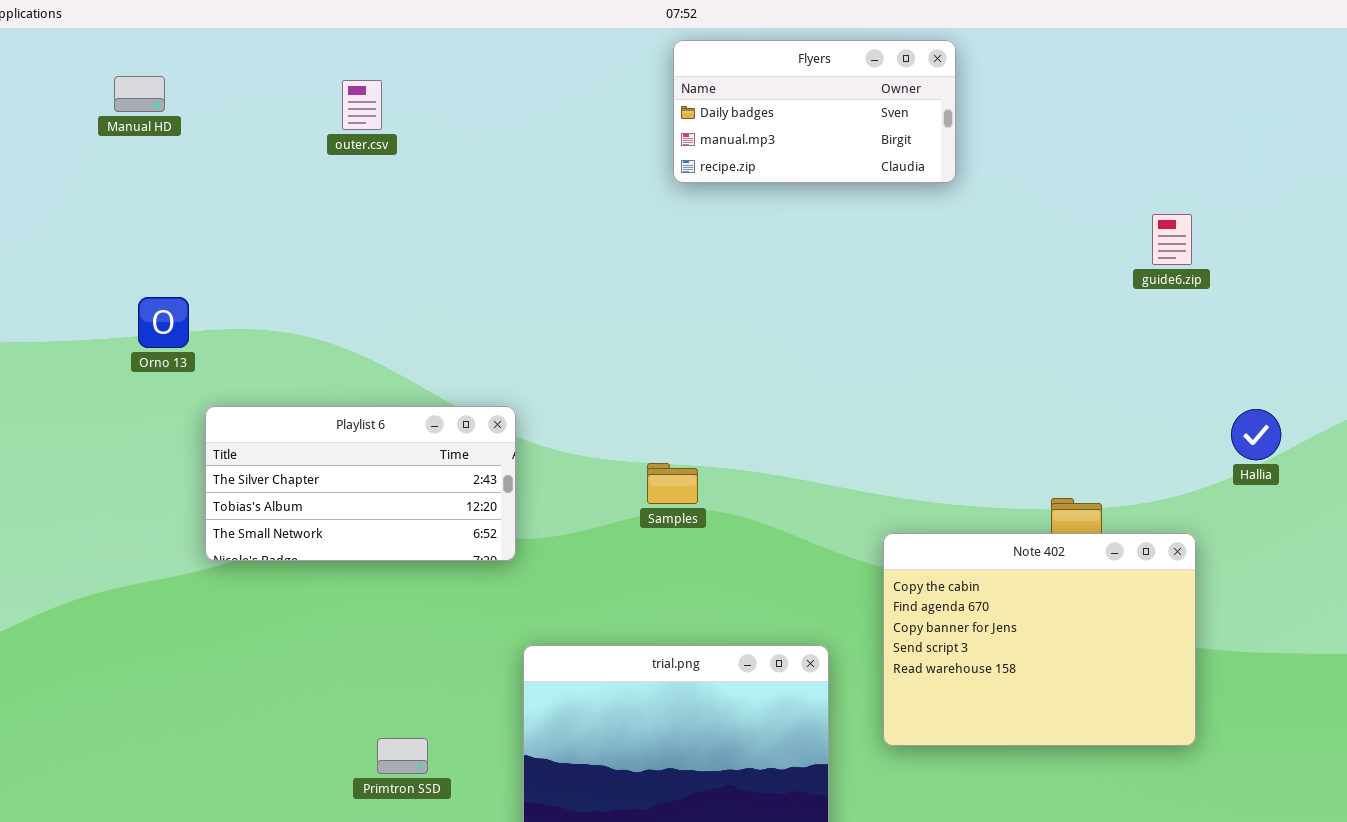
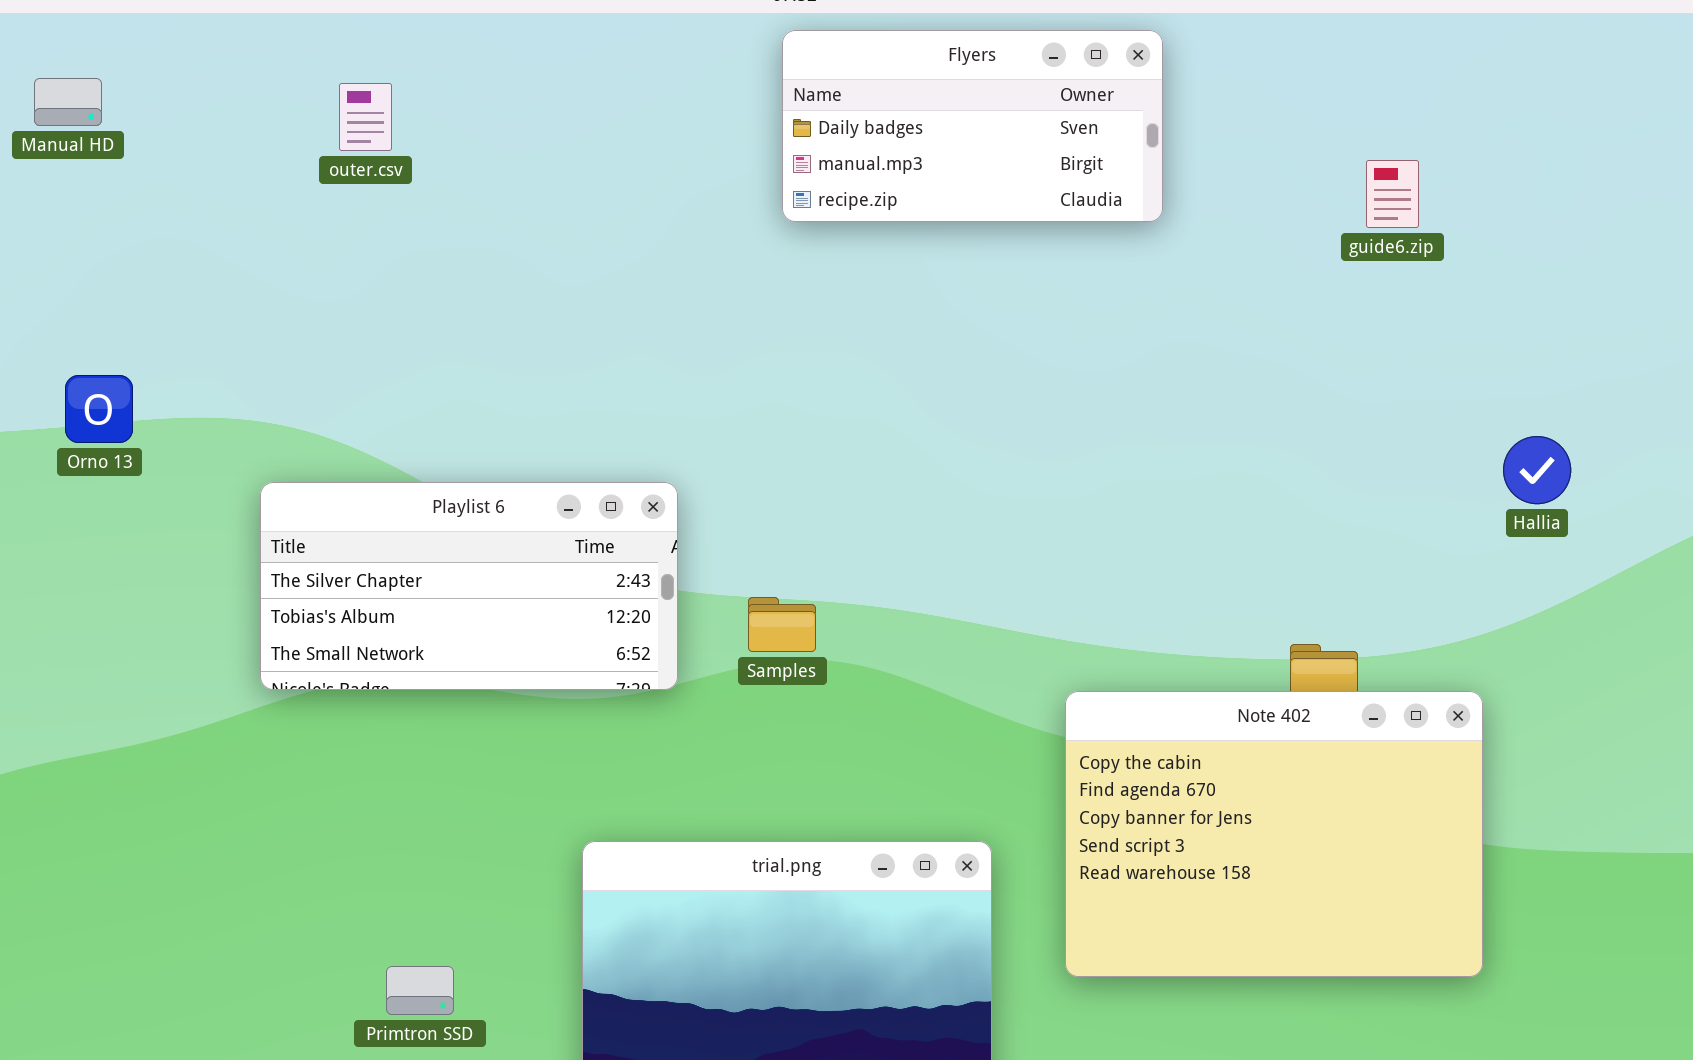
guide6.zip: [1152,214,1192,265] -> [1366,160,1419,228], moved
Playlist 6: [205,406,516,561] -> [260,482,678,690], moved
Hallia: [1231,409,1281,460] -> [1503,436,1571,504], moved

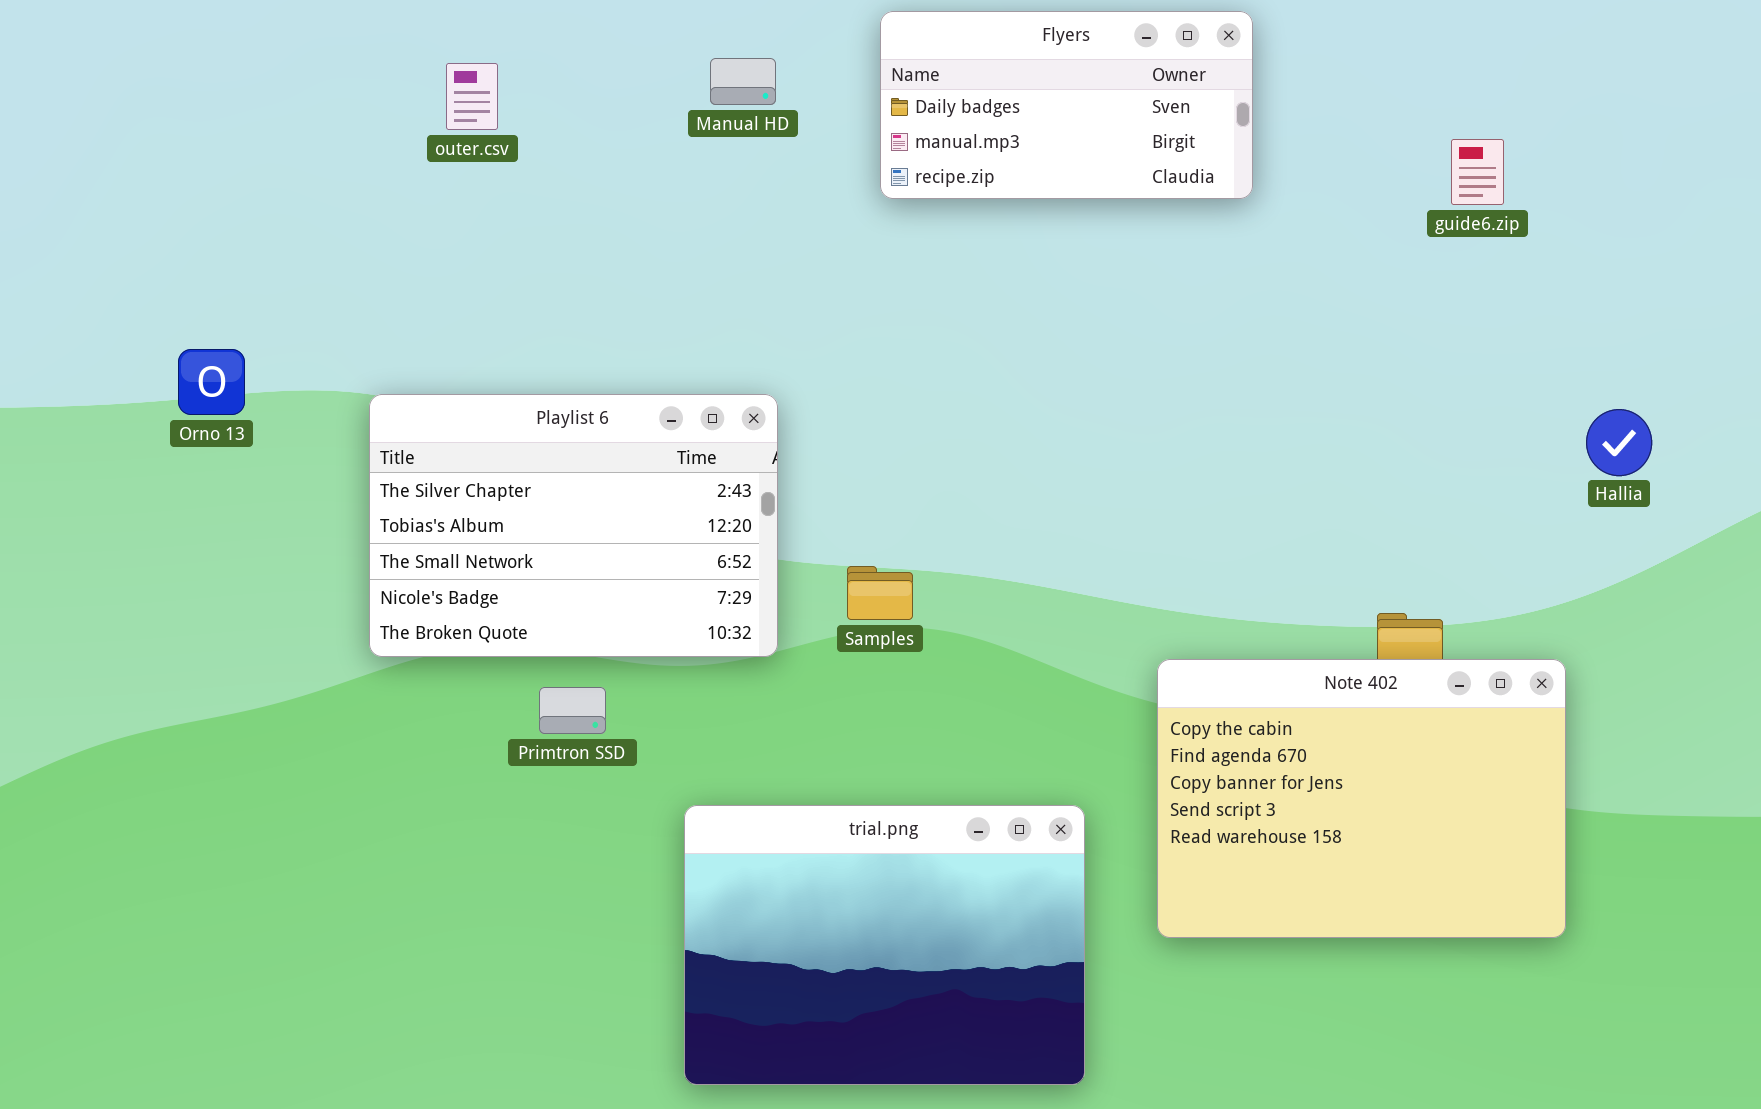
Manual HD: [34,78,102,126] -> [710,58,776,105], moved
Playlist 6: [260,482,678,690] -> [369,394,778,657], resized
Primtron SSD: [386,966,454,1015] -> [539,687,606,734], moved

